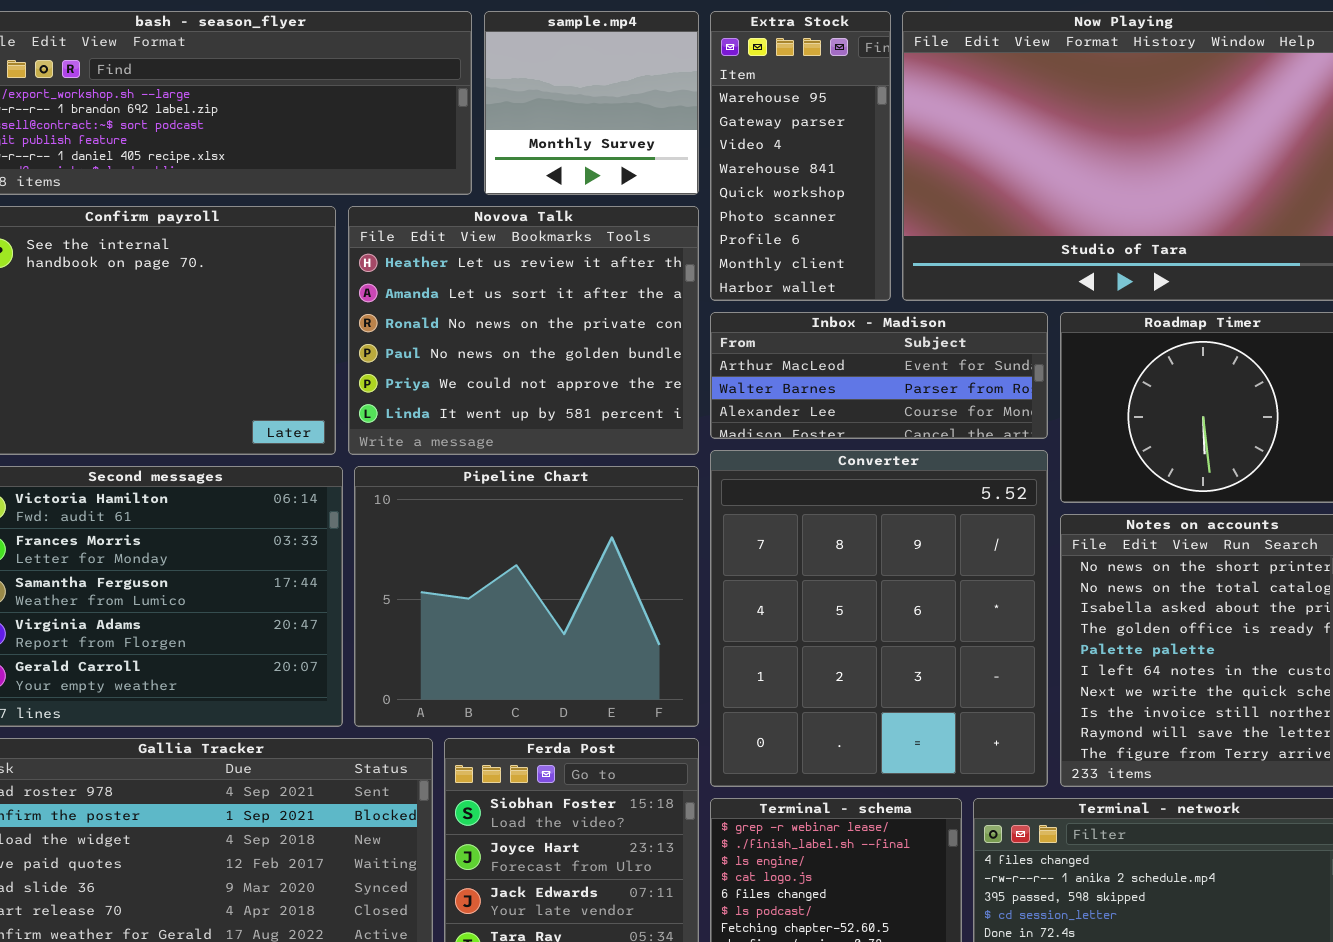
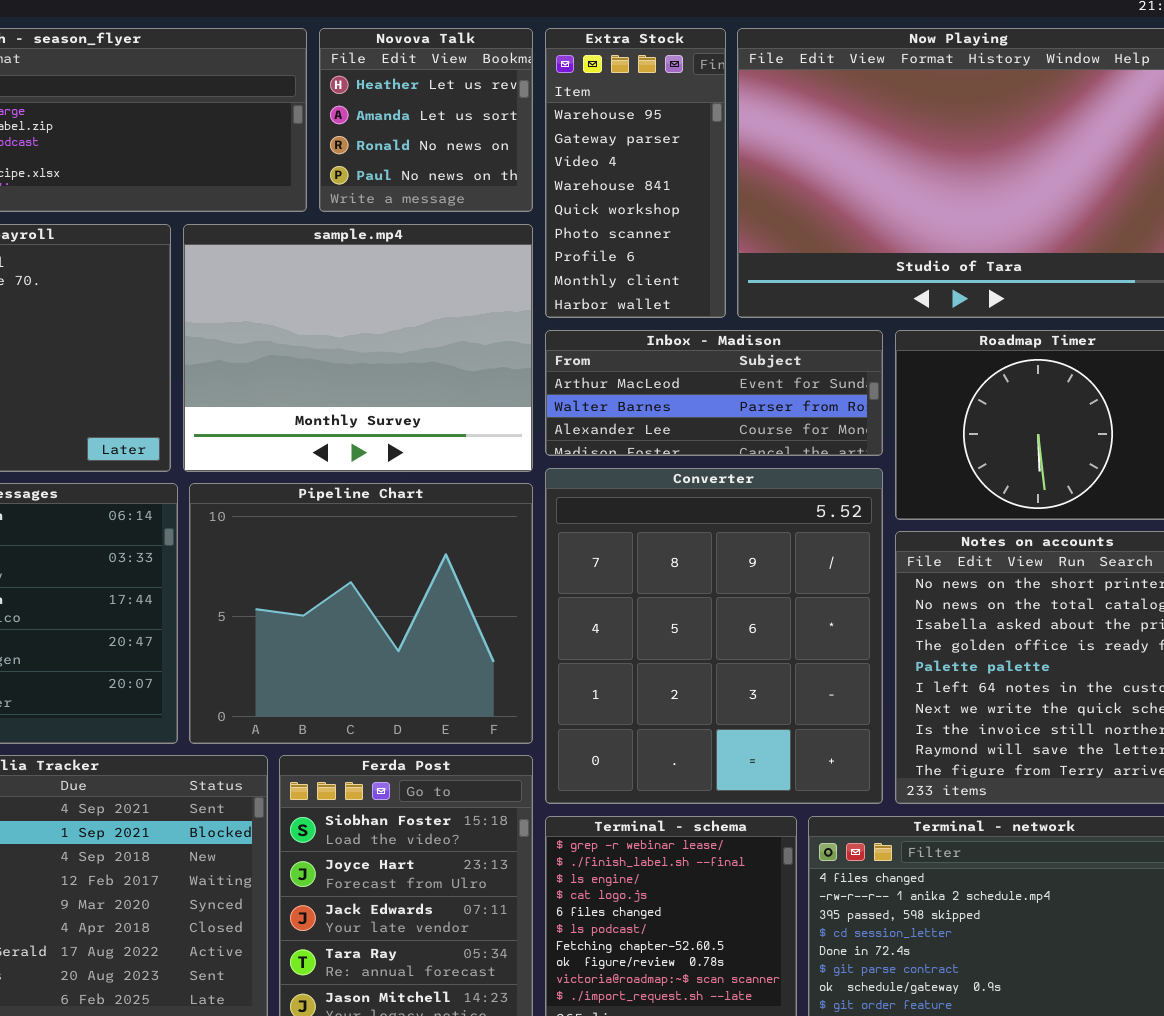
sample.mp4: [484,11,699,195] -> [183,224,533,472], moved, resized
Novova Talk: [348,206,699,455] -> [319,28,533,212], moved, resized

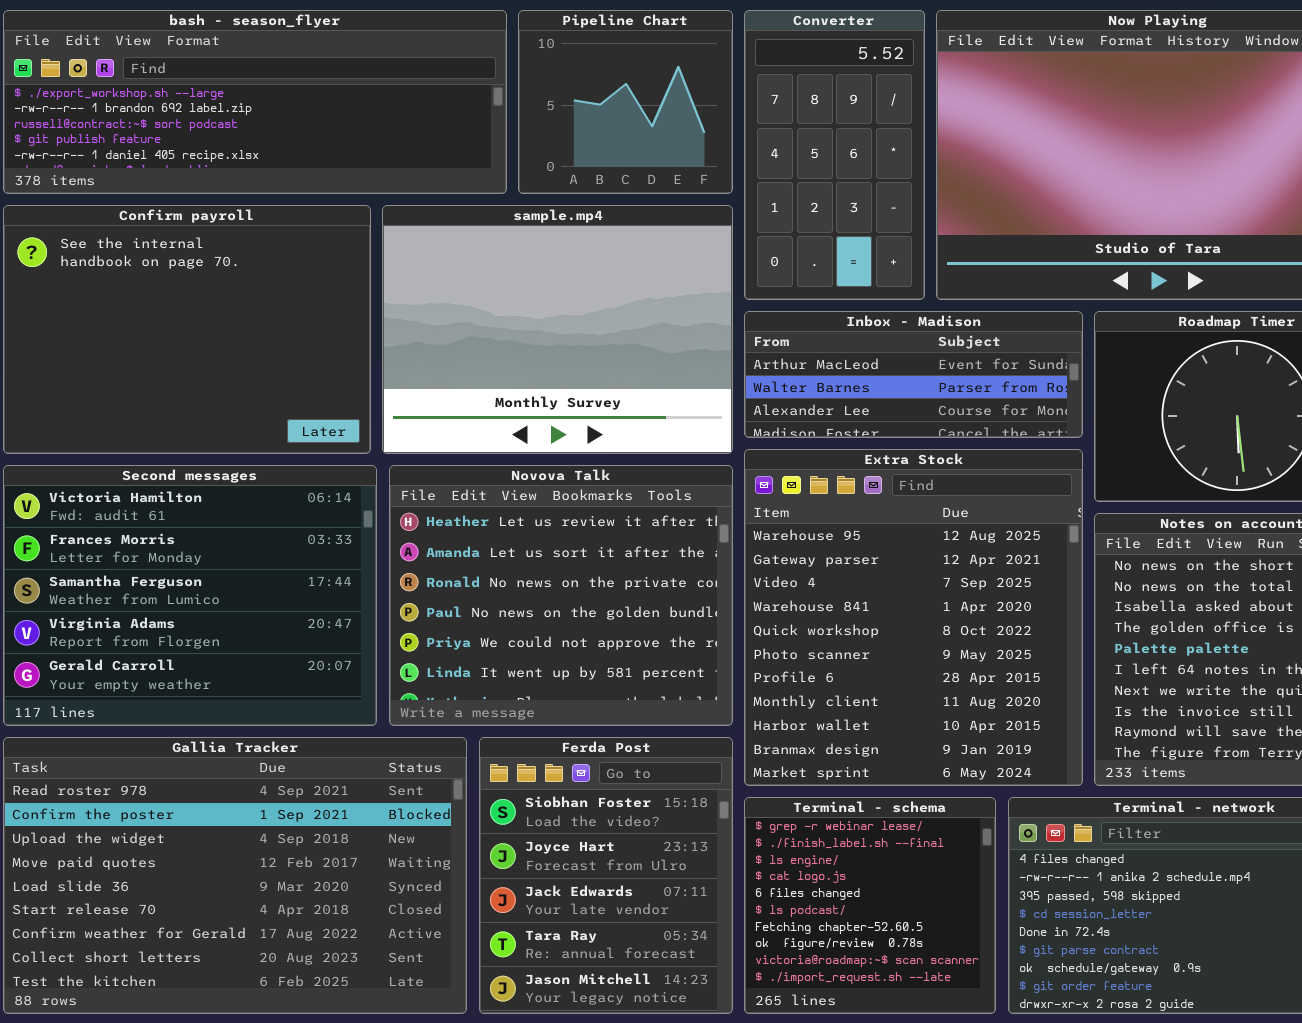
Novova Talk: [319,28,533,212] -> [389,465,733,726], moved, resized
Extra Stock: [545,28,726,318] -> [744,449,1083,786], moved, resized
Converter: [545,468,883,804] -> [744,10,925,300], moved, resized
Pipeline Chart: [189,483,533,744] -> [518,10,733,194], moved, resized

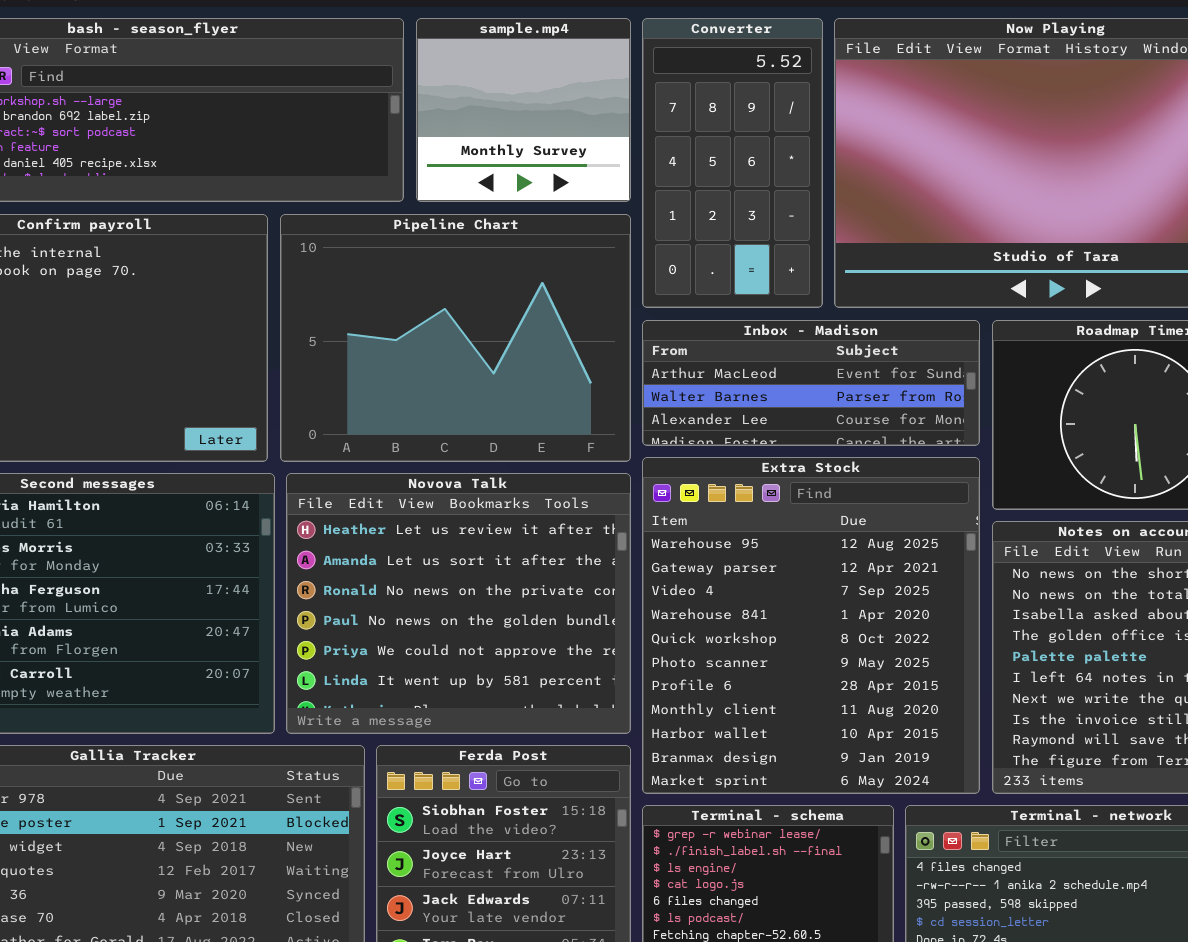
Pipeline Chart: [518,10,733,194] -> [280,214,631,462], moved, resized
sample.mp4: [382,205,733,454] -> [416,18,631,202], moved, resized

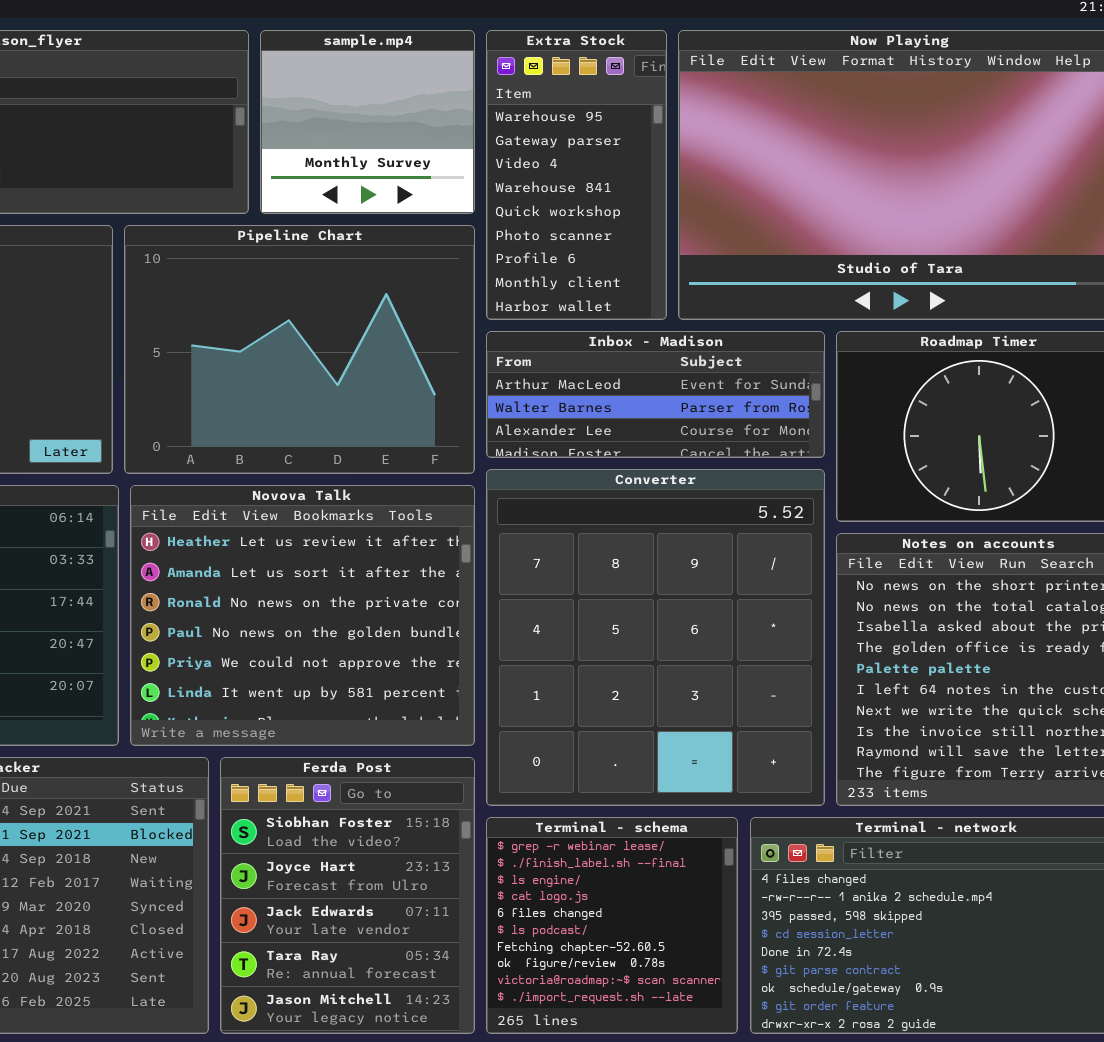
Converter: [642,18,823,308] -> [486,469,825,806], moved, resized
Extra Stock: [642,457,980,794] -> [486,30,667,320], moved, resized

